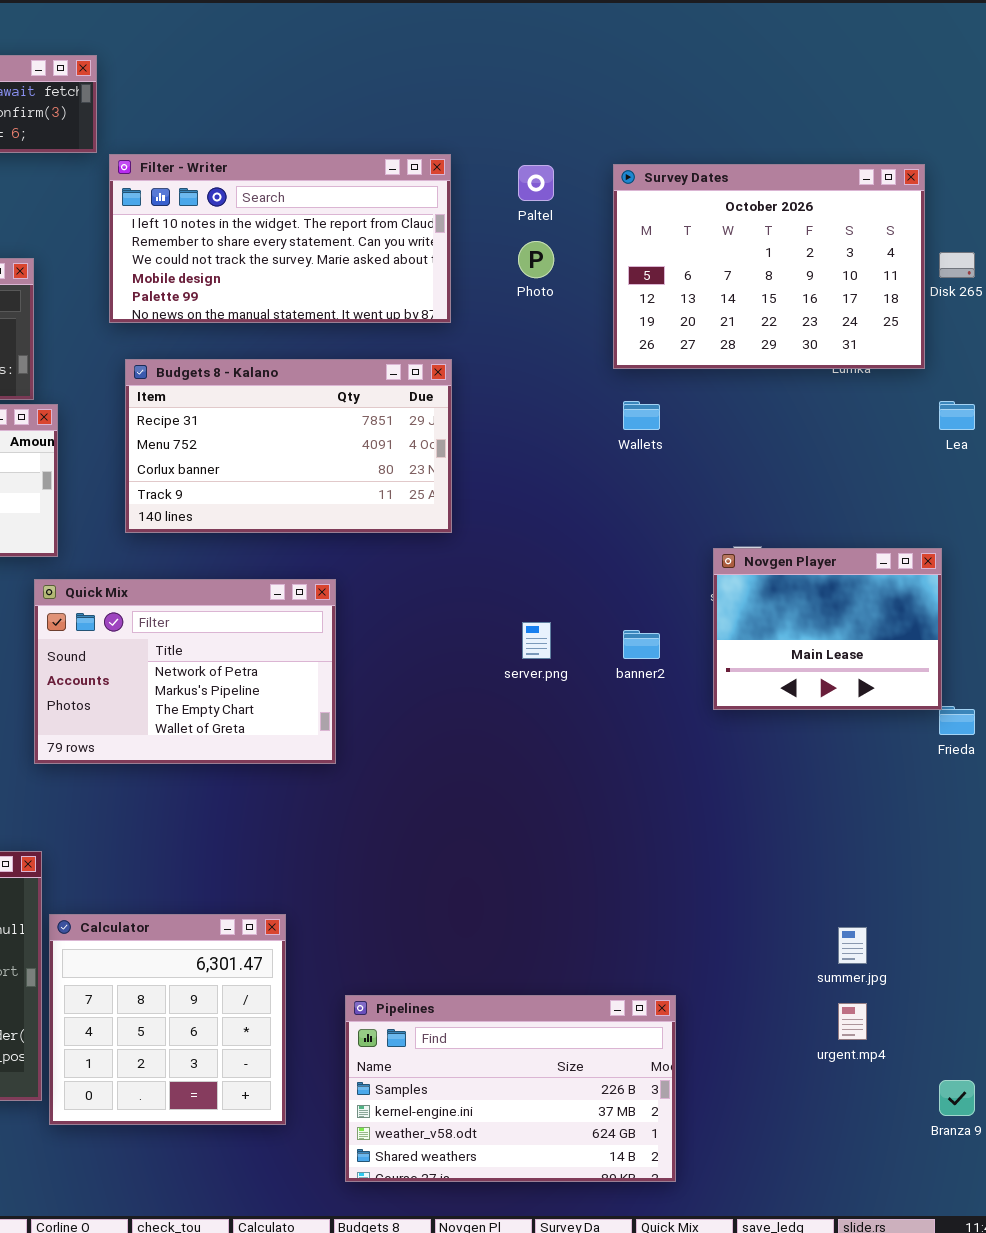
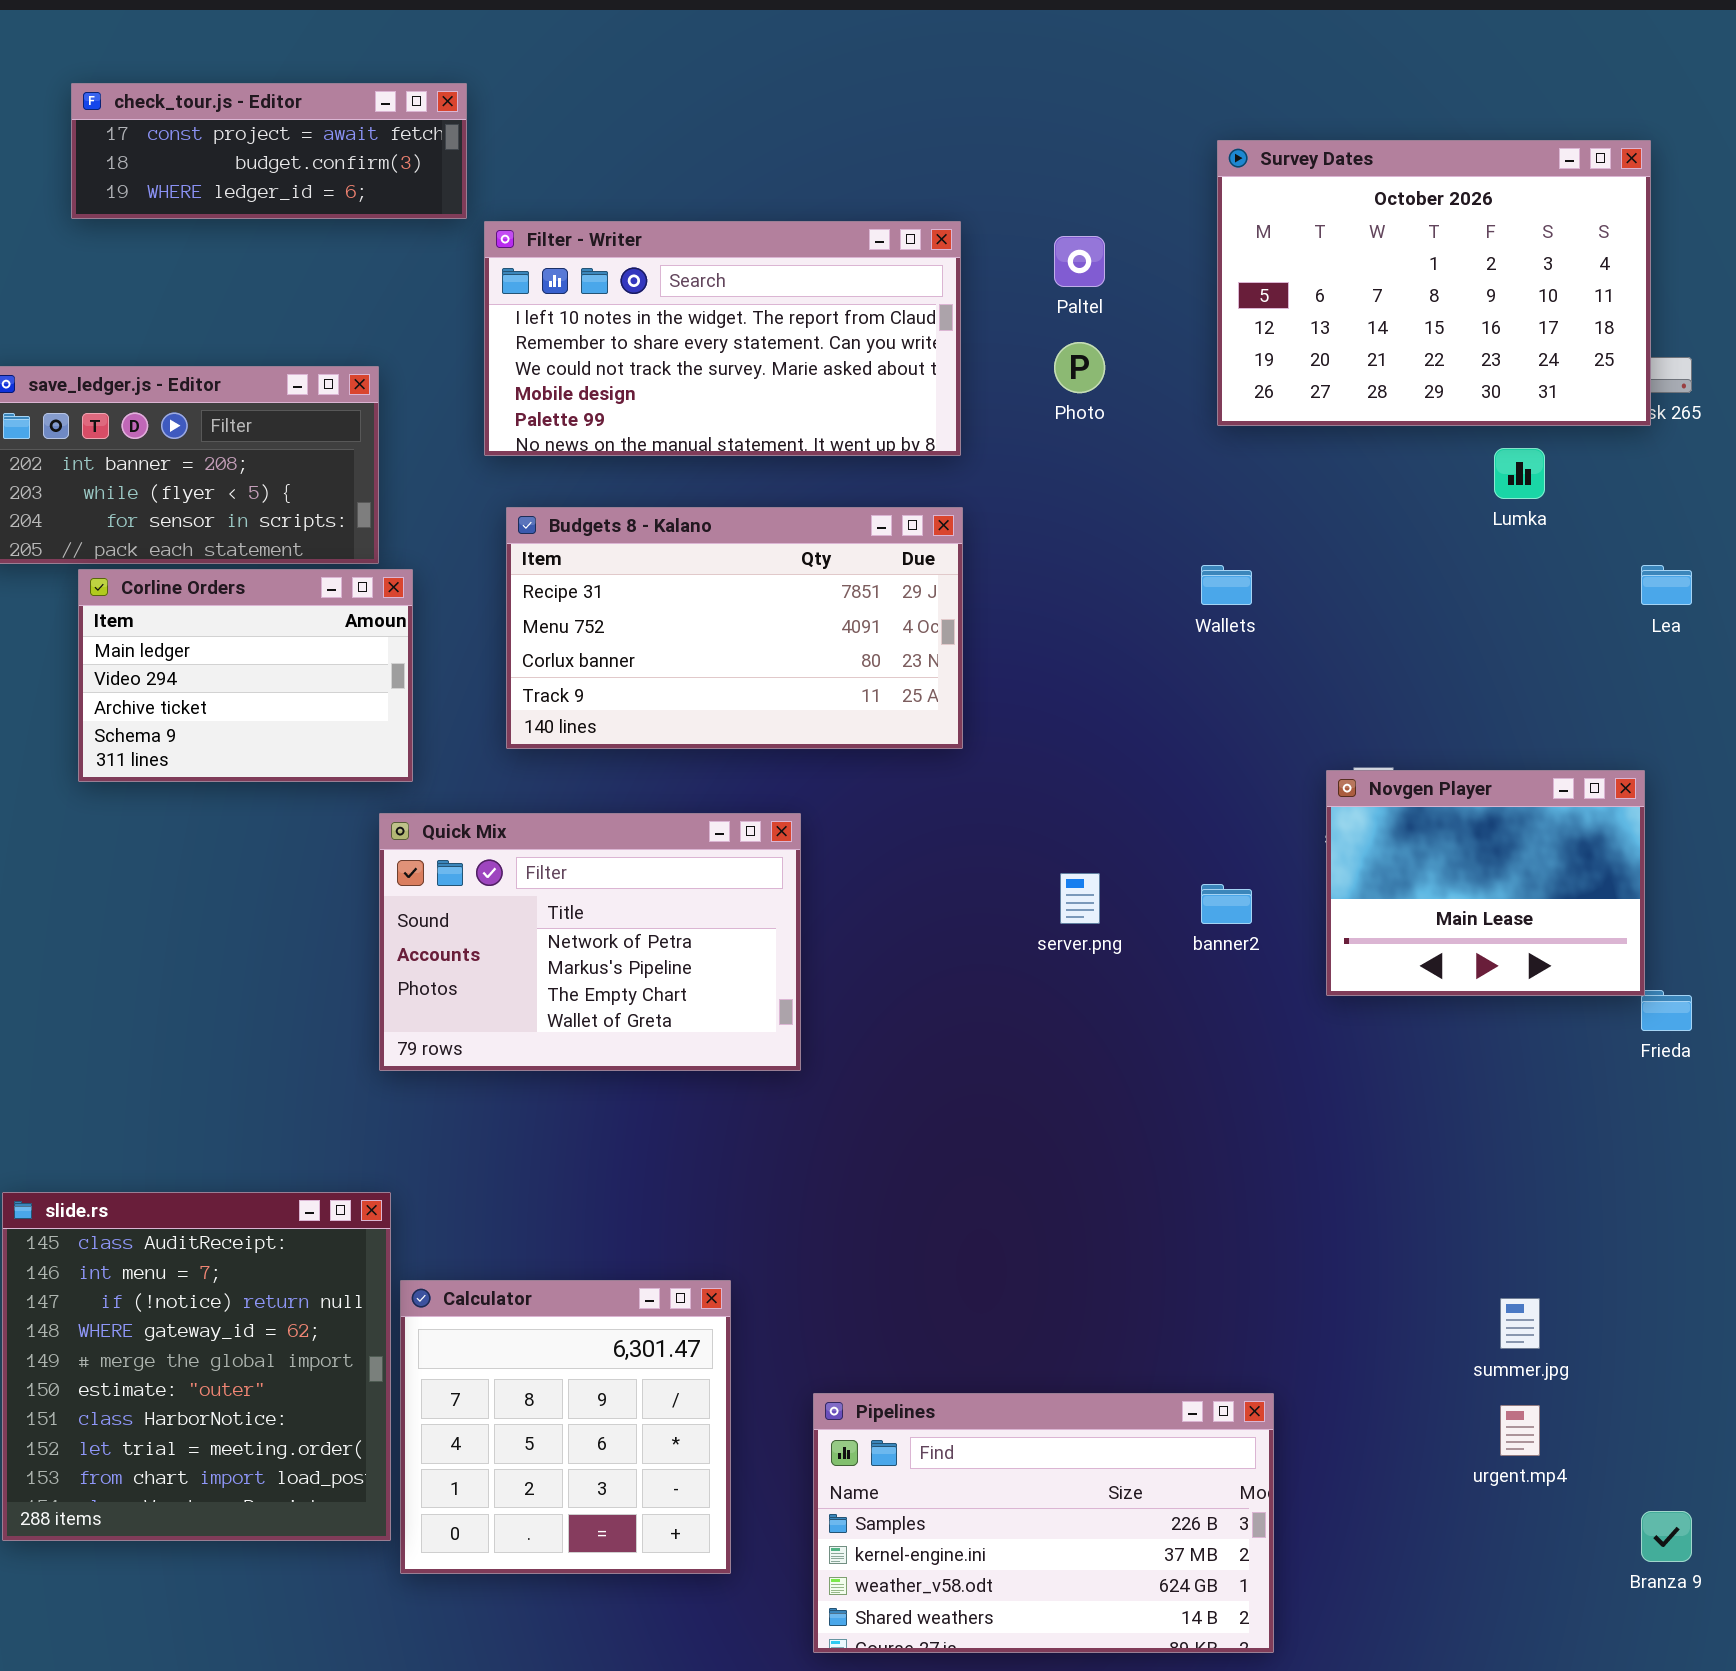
Survey Dates: [613,164,925,369] -> [1217,140,1651,426], moved

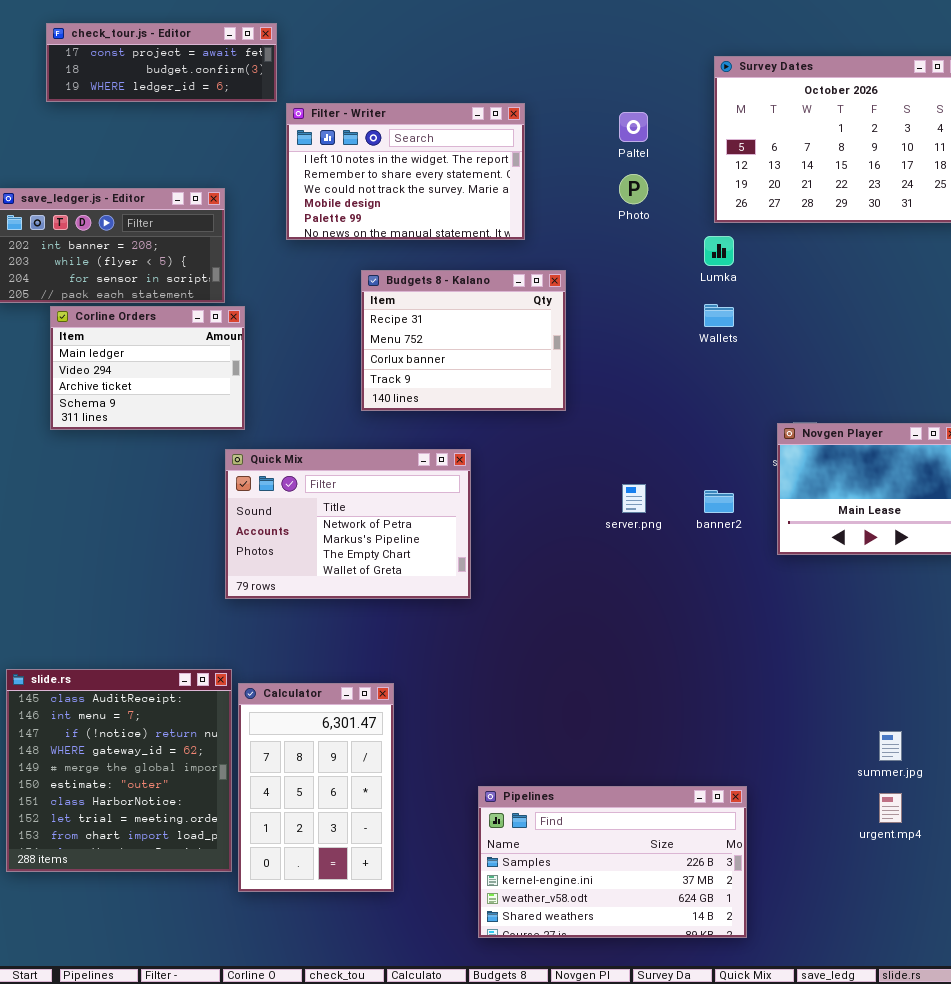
Filter - Writer: [484,221,961,456] -> [286,103,525,240], resized
Lumka: [1494,448,1545,499] -> [704,236,734,266], moved
Budgets 8 - Kalano: [506,507,963,749] -> [361,270,566,411], resized
Calculator: [400,1280,731,1574] -> [238,683,394,892], resized

